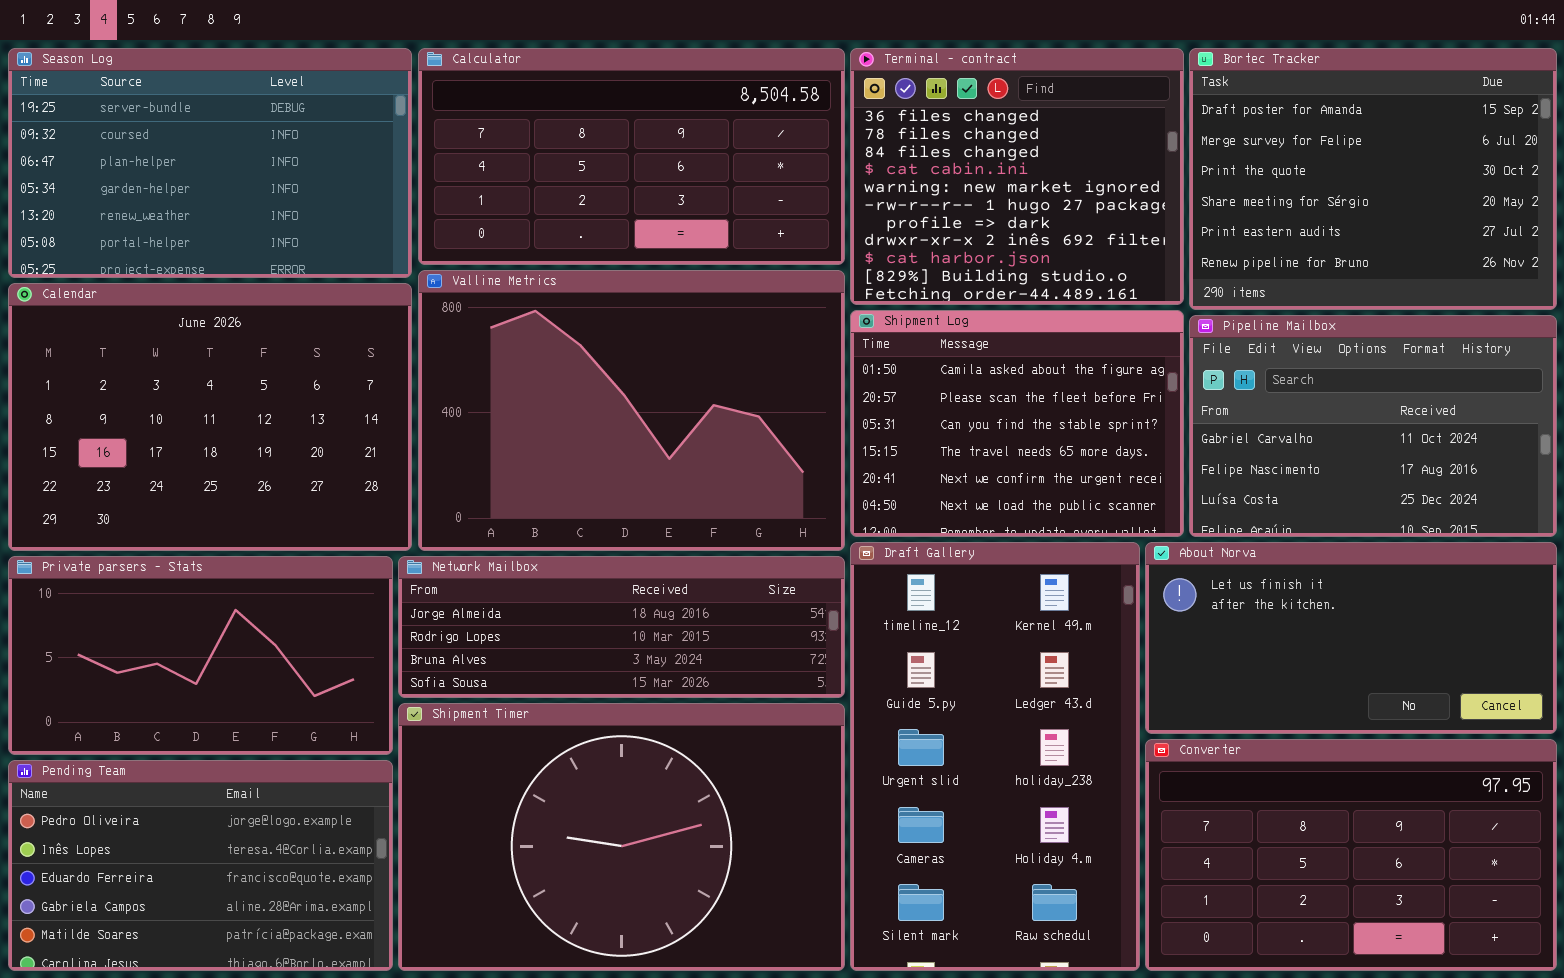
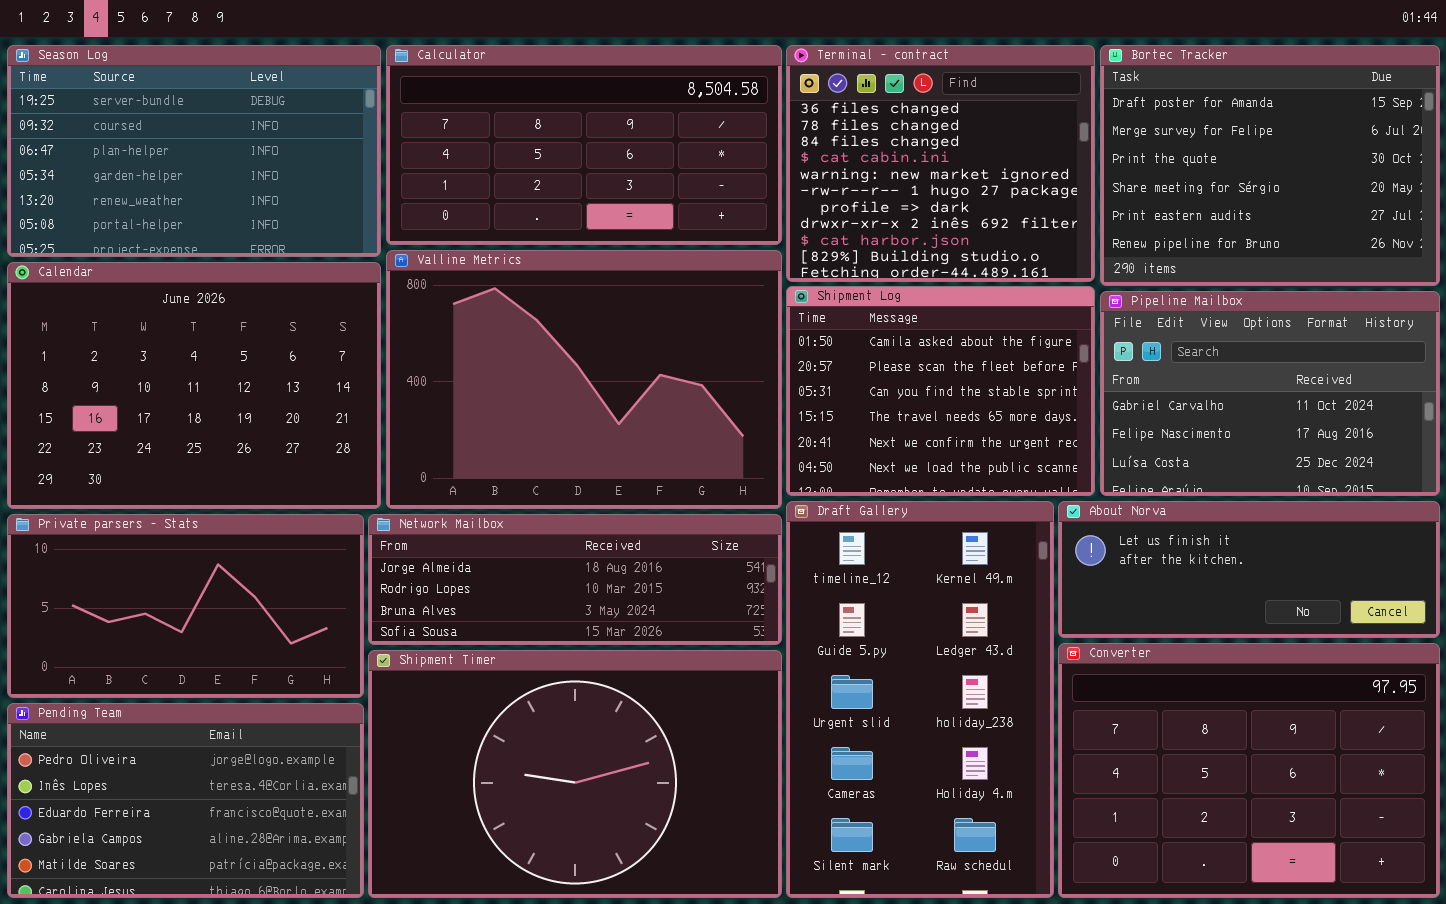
About Norva: [1145,542,1557,734] -> [1058,501,1440,638], resized
Converter: [1145,739,1557,971] -> [1058,643,1440,898], resized

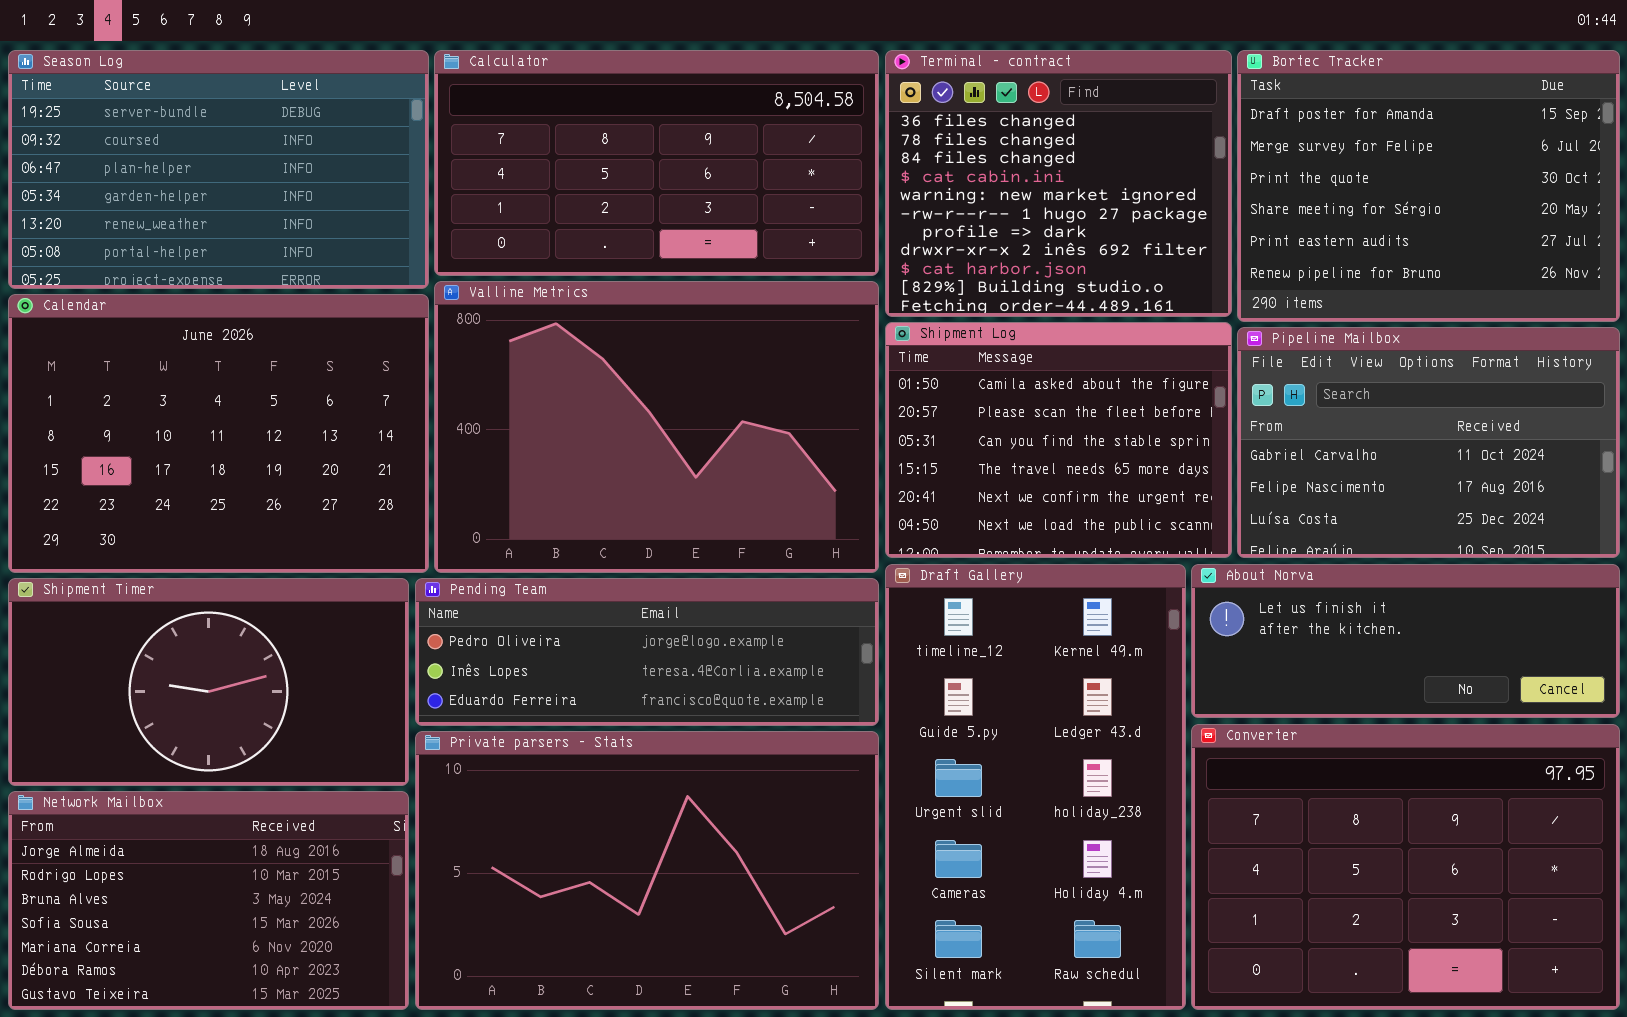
Private parsers - Stats: [7,514,364,698] -> [415,731,879,1010], moved, resized
Network Mailbox: [368,514,782,645] -> [8,791,409,1010], moved, resized
Shipment Timer: [368,650,782,898] -> [8,578,409,786], moved, resized
Pending Team: [7,703,364,898] -> [415,578,879,726], moved, resized

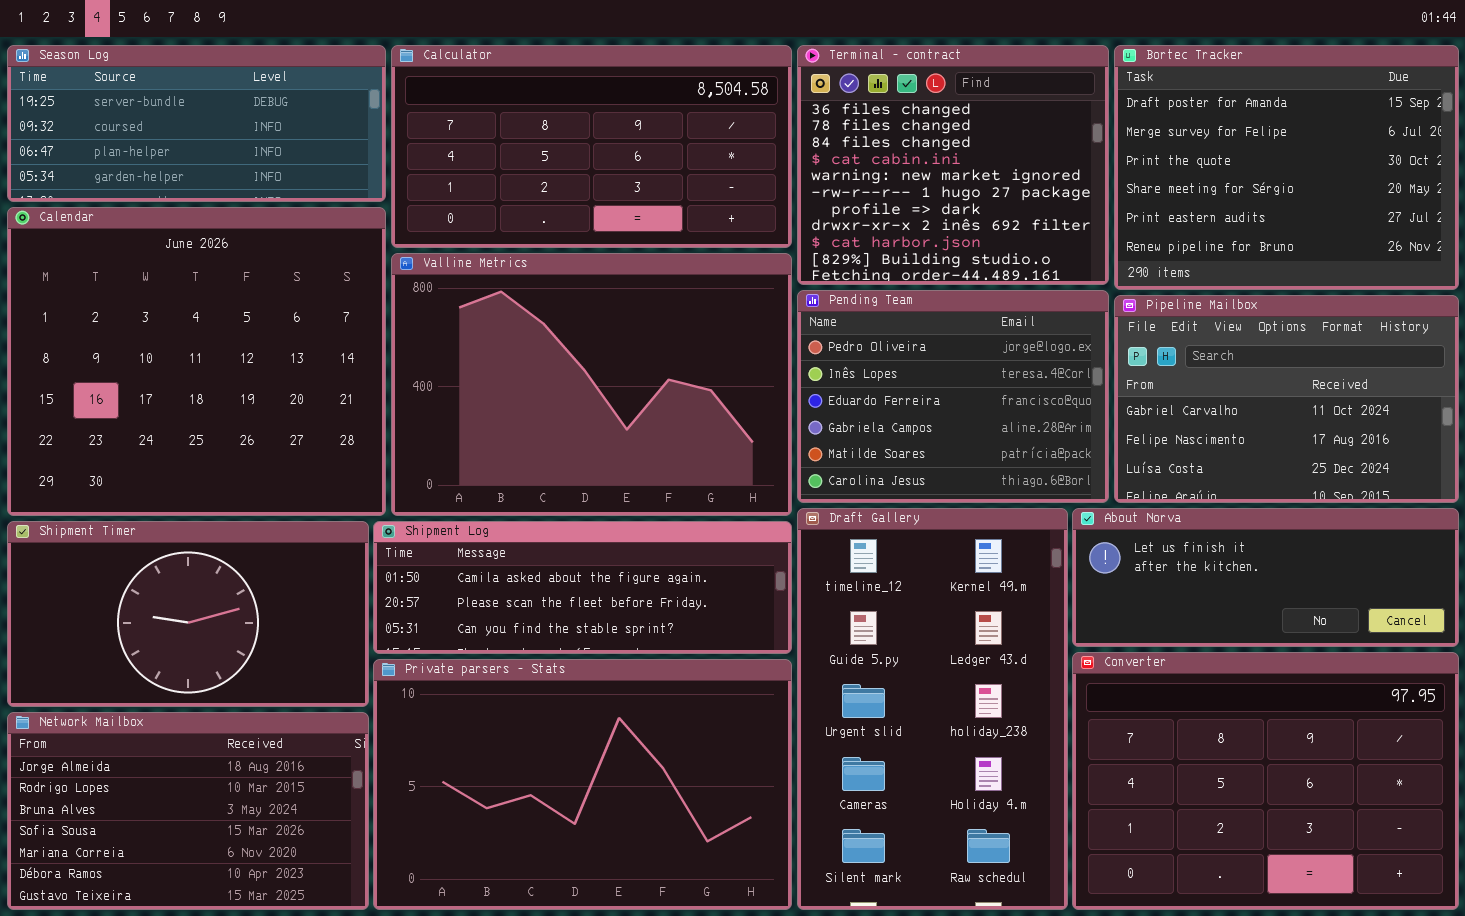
Season Log: [8,50,429,289] -> [7,45,386,202], resized
Calendar: [8,294,429,573] -> [7,207,386,516], resized
Shipment Log: [885,322,1232,558] -> [373,521,792,654], moved, resized
Pending Team: [415,578,879,726] -> [797,290,1109,503], moved, resized

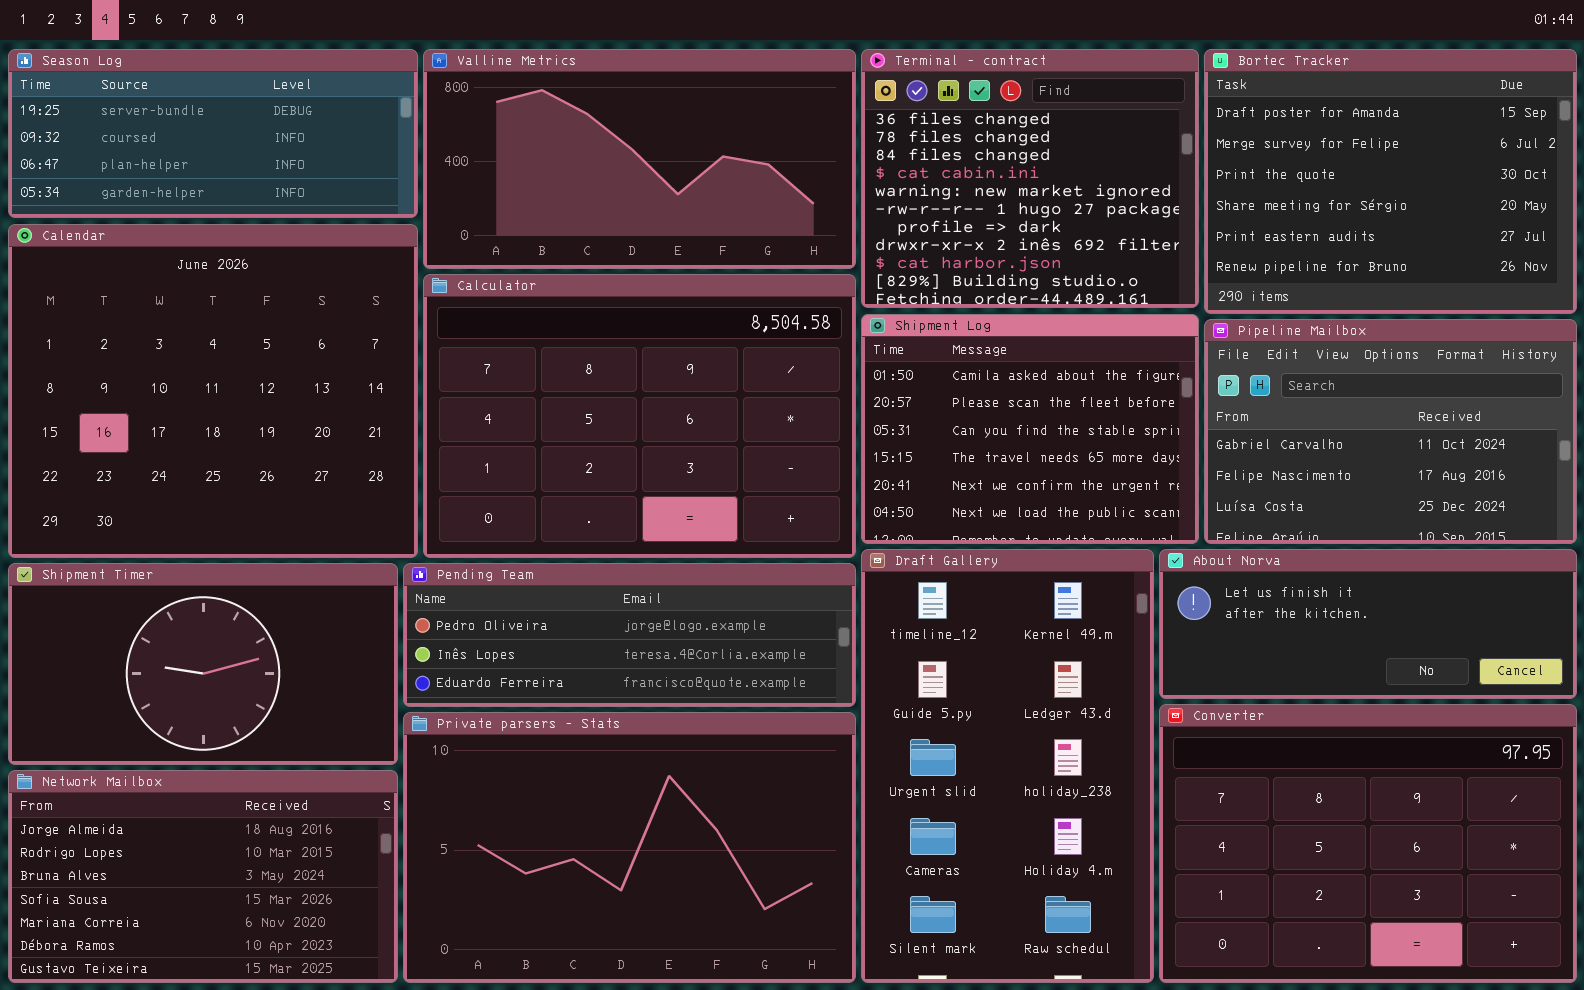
Calculator: [391,45,792,248] -> [423,274,856,558], moved, resized
Valline Metrics: [391,253,792,516] -> [423,49,856,269], moved, resized
Pending Team: [797,290,1109,503] -> [403,563,856,707], moved, resized
Shipment Log: [373,521,792,654] -> [861,314,1199,544], moved, resized

